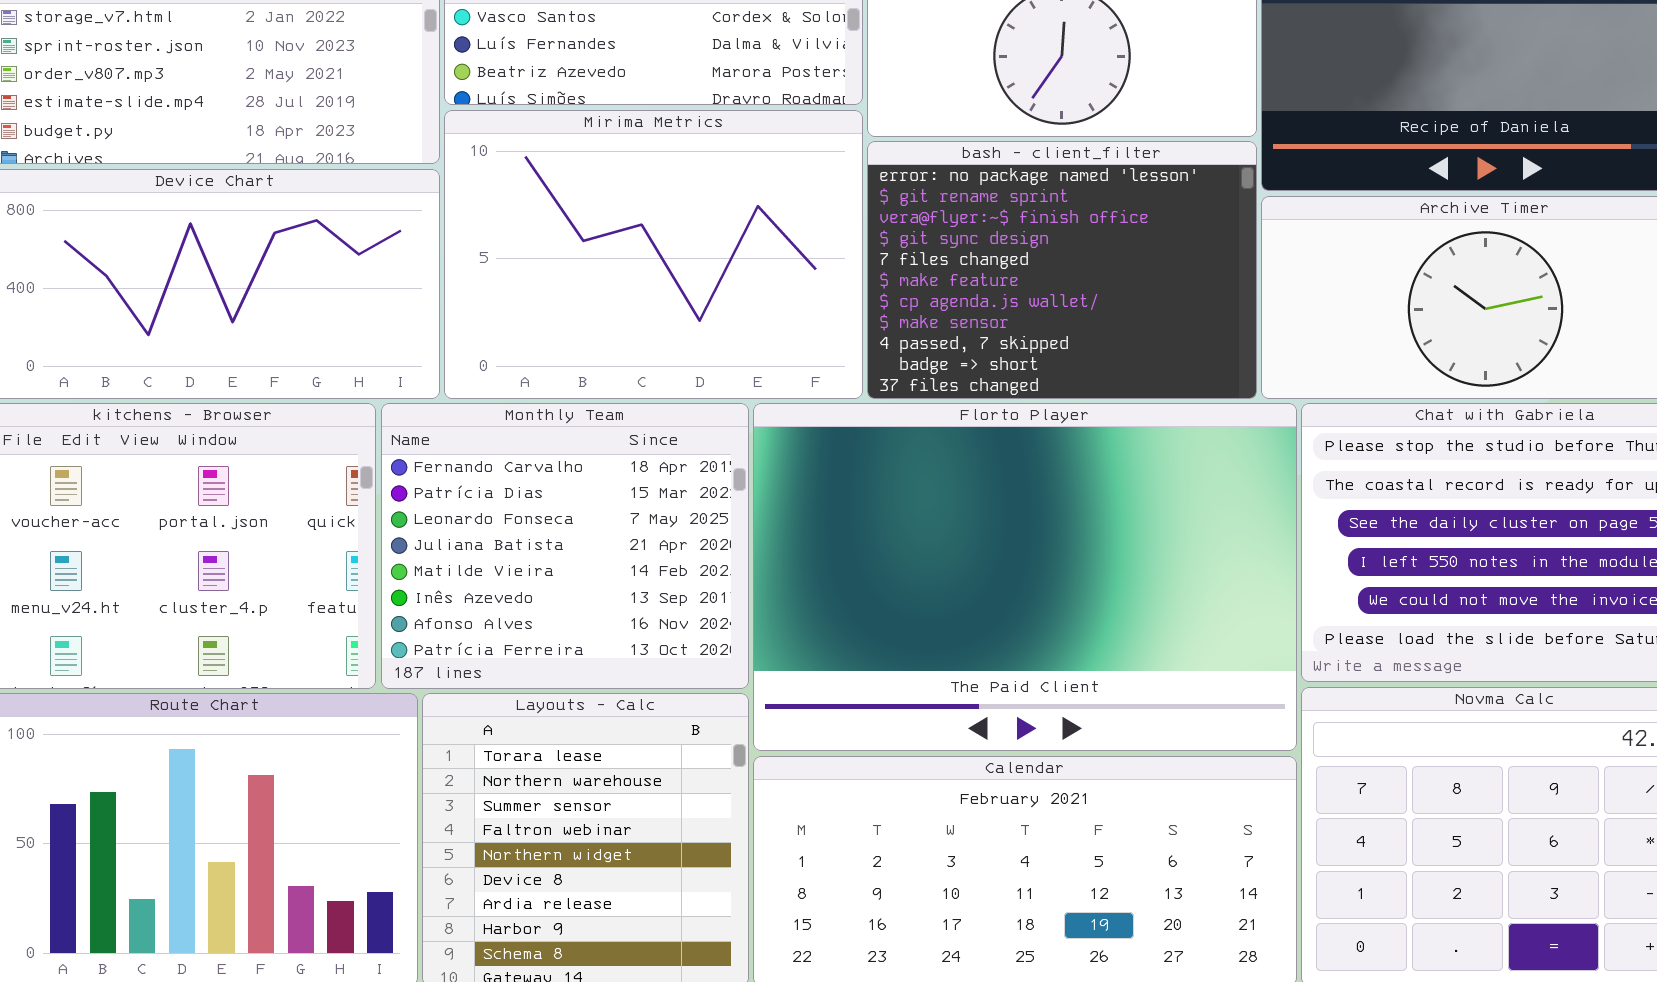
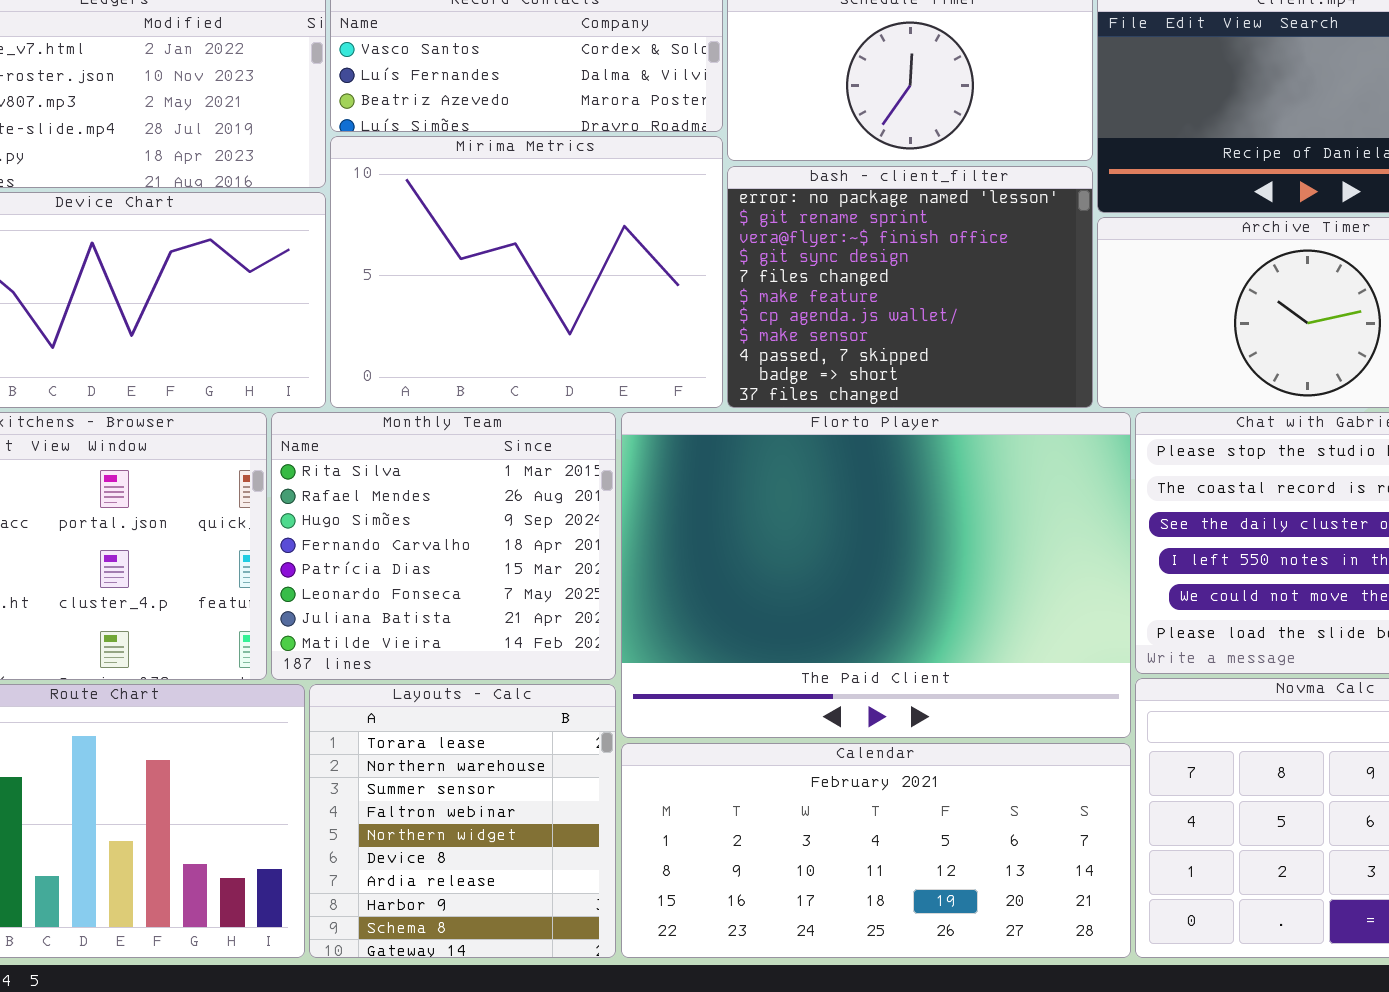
Monthly Team: [381,403,749,689] -> [271,412,616,680], scrolled up 3 rows

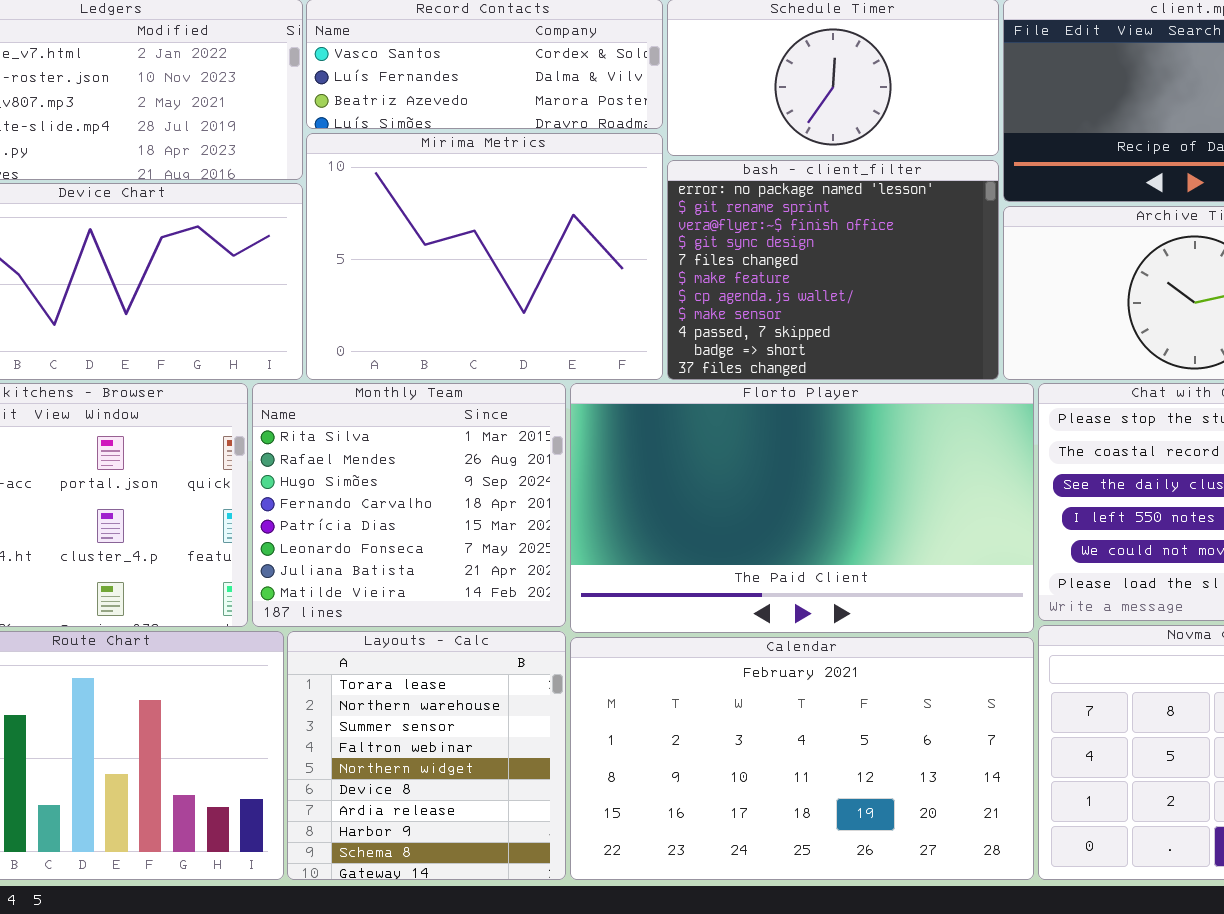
Florto Player: [621,412,1131,738] -> [570,383,1034,633], resized
Calendar: [621,743,1131,958] -> [570,637,1034,880], resized

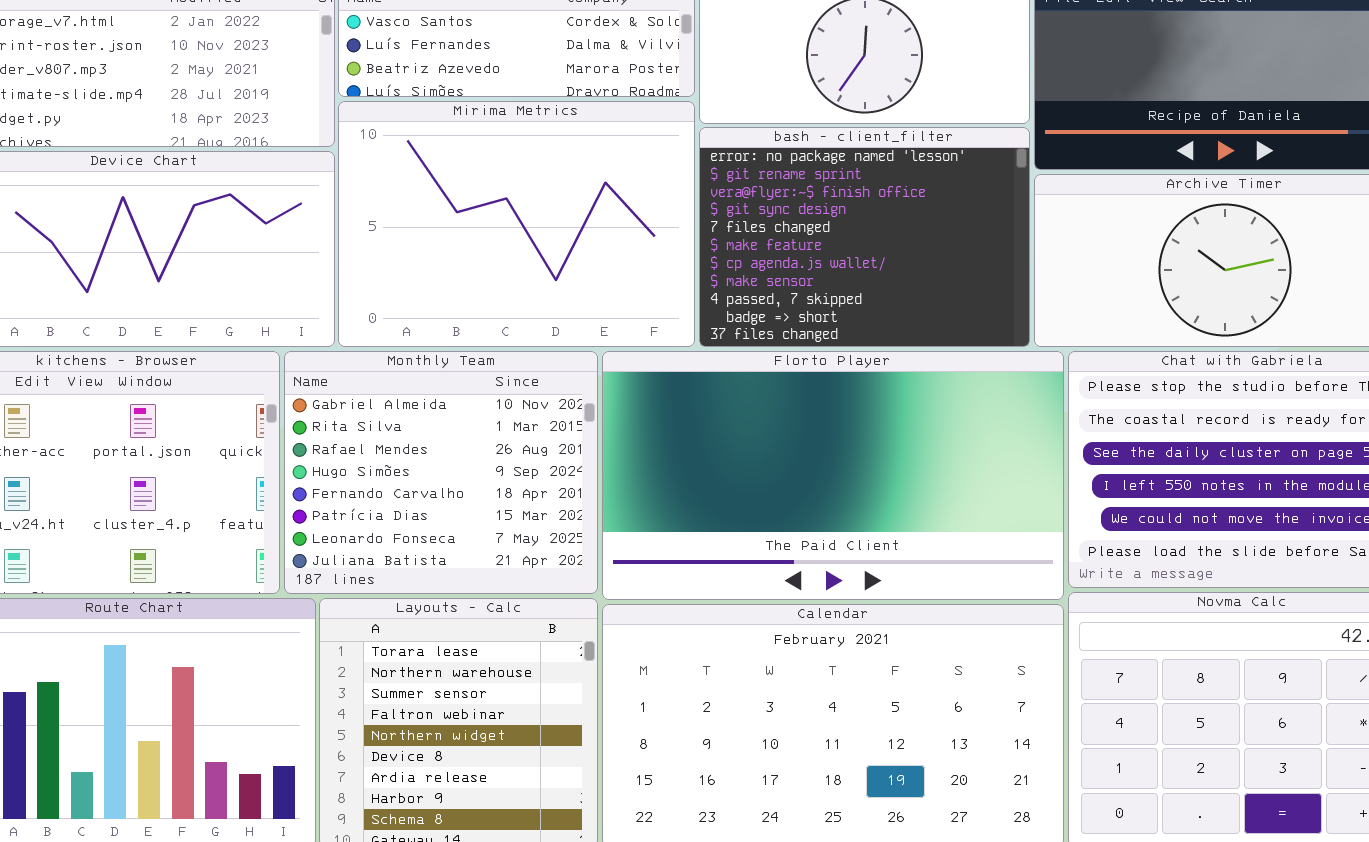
Monthly Team: [252,383,566,627] -> [284,351,598,594], scrolled up 1 row

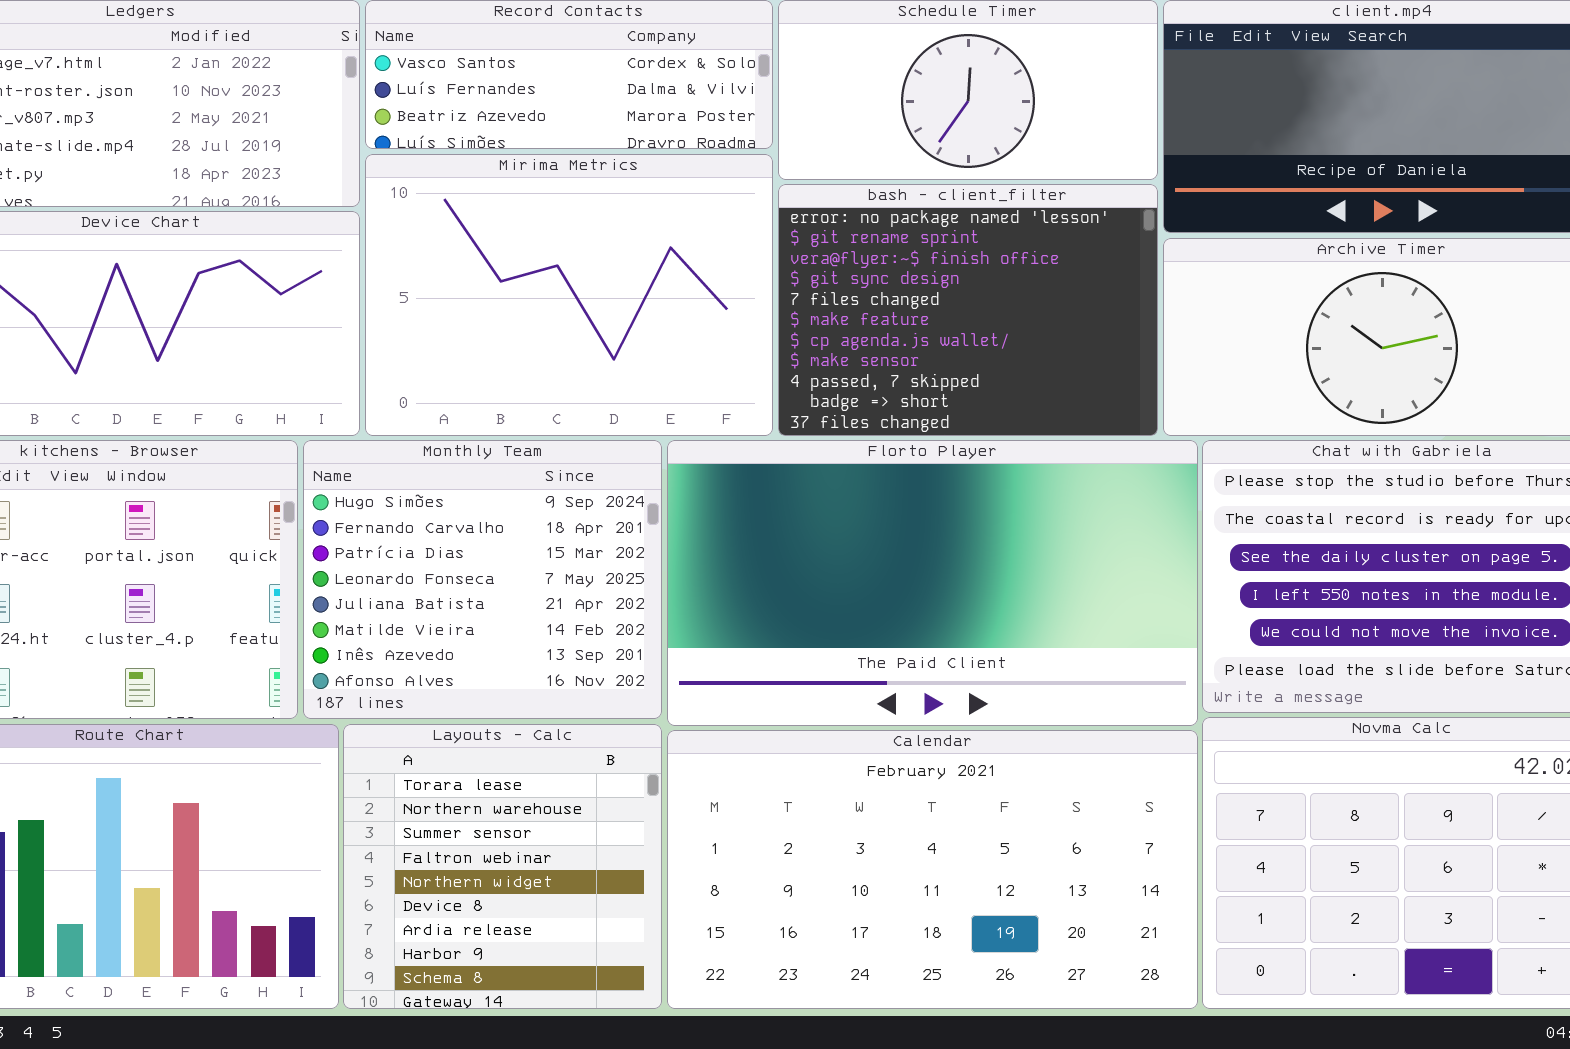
Monthly Team: [284,351,598,594] -> [303,440,662,719], scrolled down 3 rows

